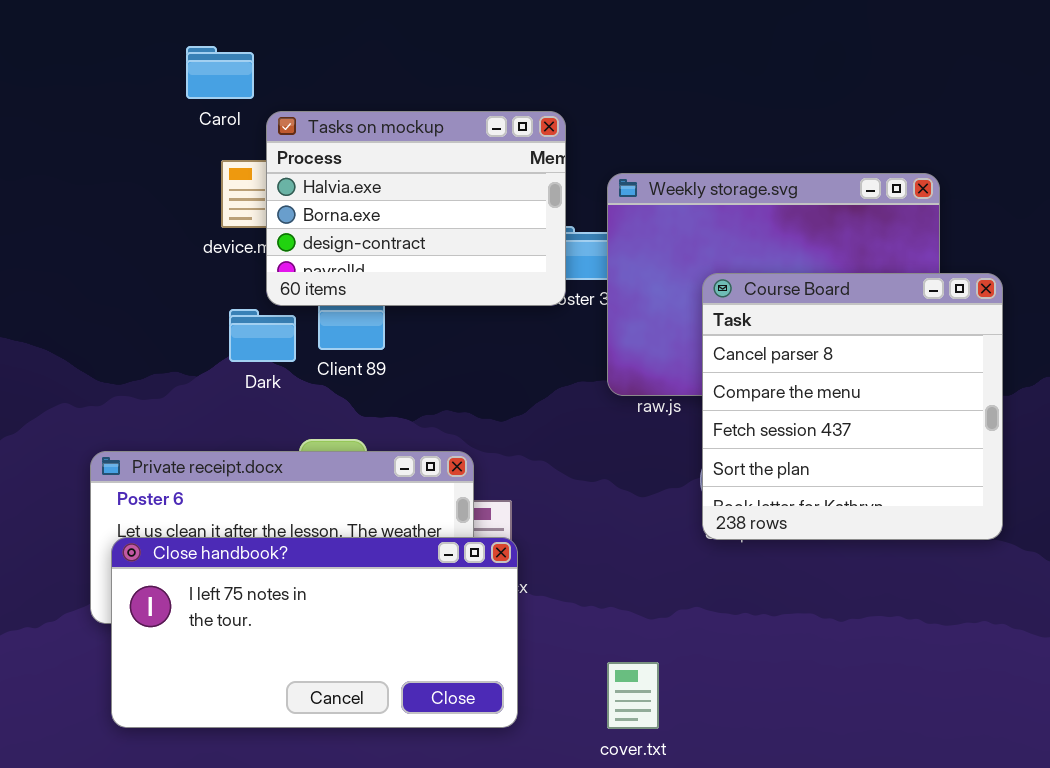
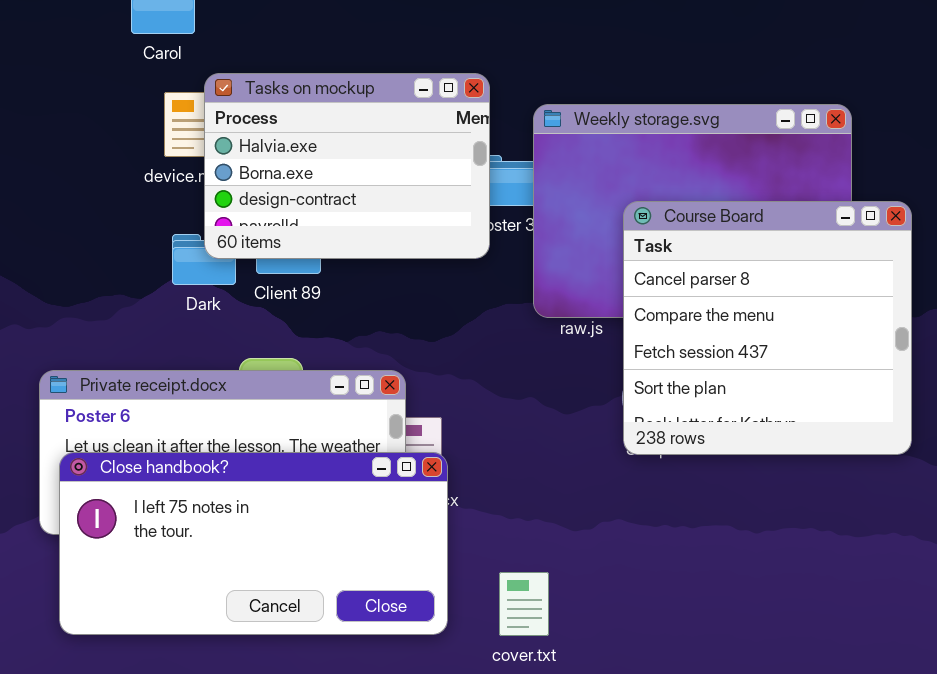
Tasks on mockup: [266,111,566,306] -> [204,73,490,259], moved
cover.txt: [607,662,659,729] -> [499,572,549,636], moved

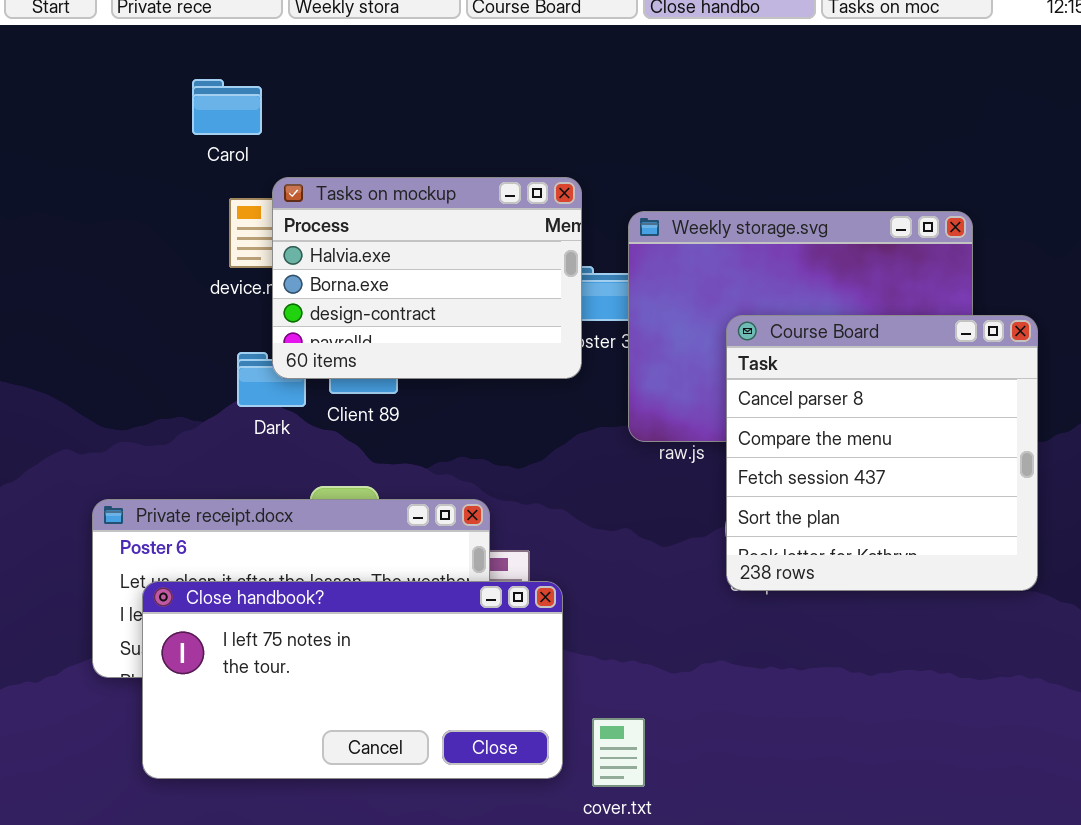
Close handbook?: [59,452,448,635] -> [142,581,563,779], moved

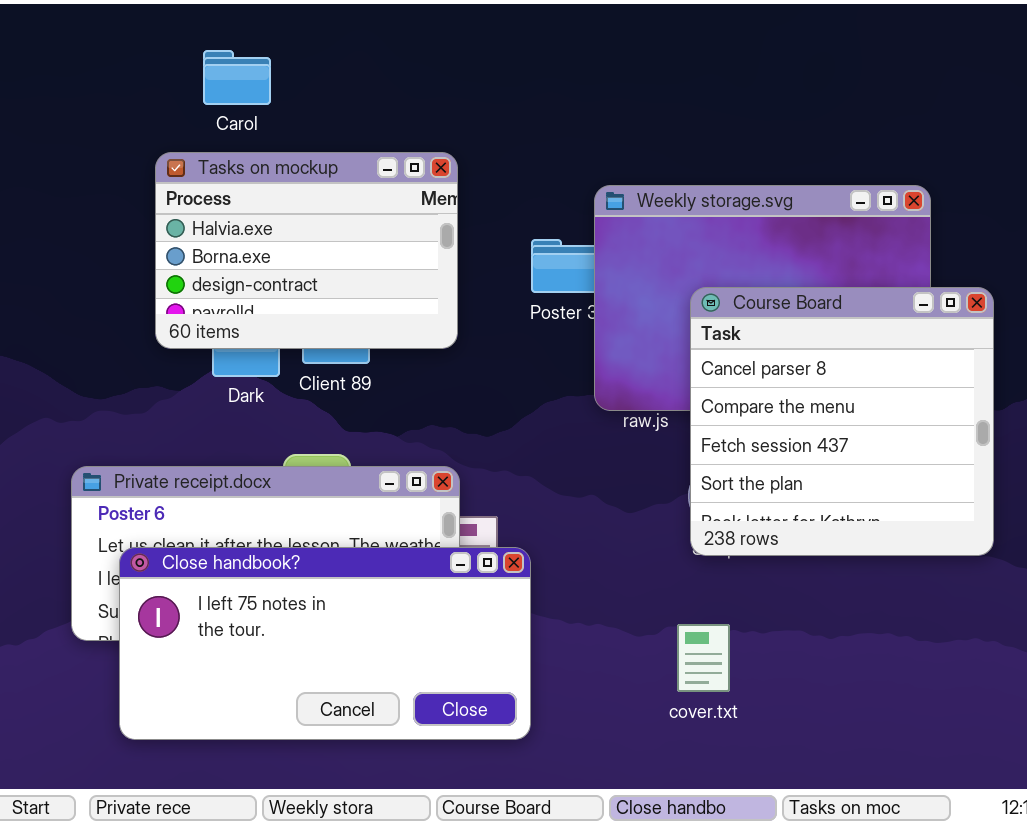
Carol: [192,79,262,135] -> [203,50,271,105], moved
Tasks on mockup: [272,177,582,379] -> [155,152,458,349], moved
cover.txt: [592,718,645,787] -> [677,624,730,692], moved

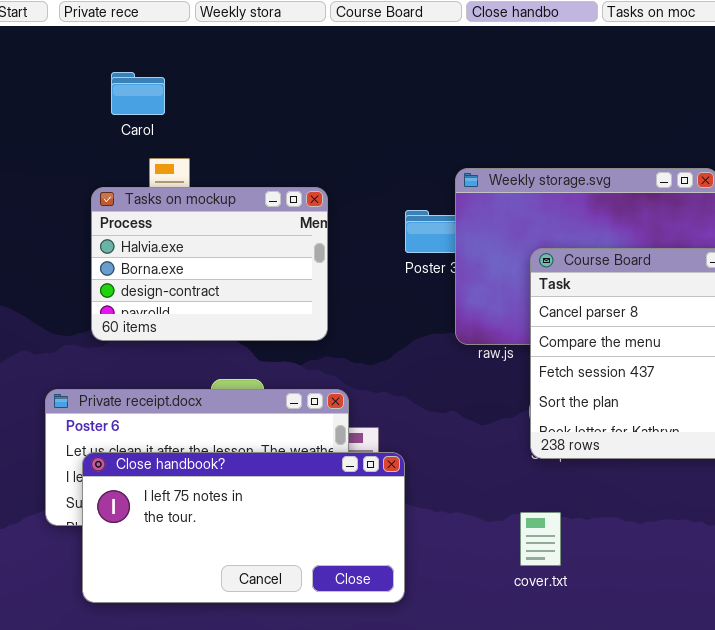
Carol: [203,50,271,105] -> [111,72,165,115], moved
Tasks on mockup: [155,152,458,349] -> [91,187,328,341], moved

